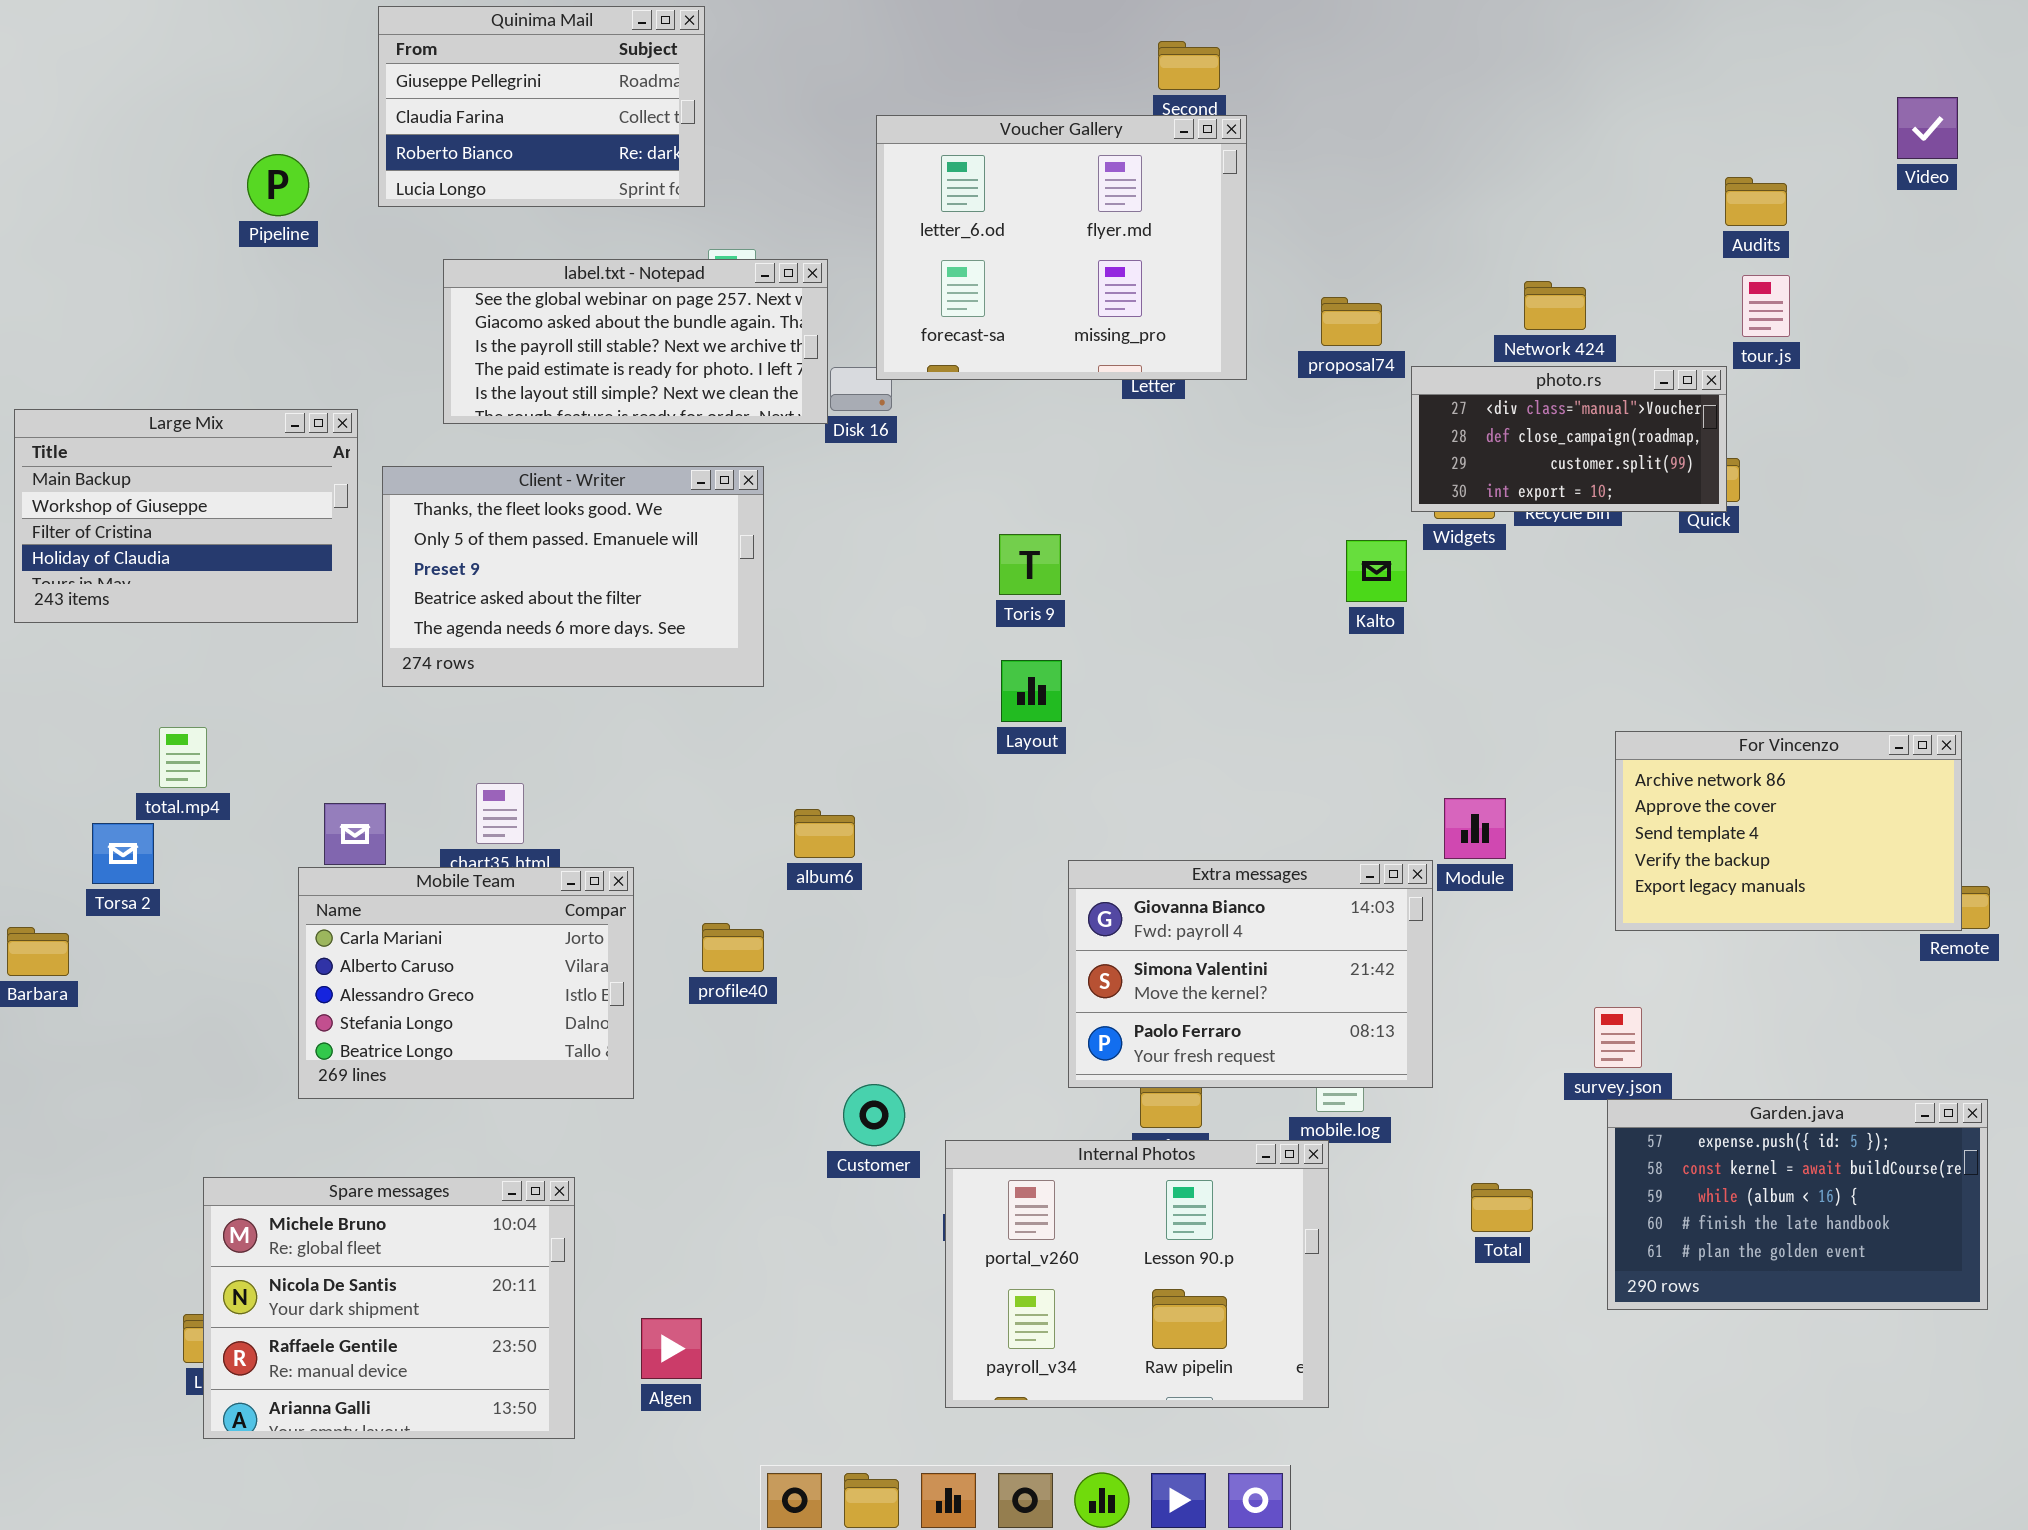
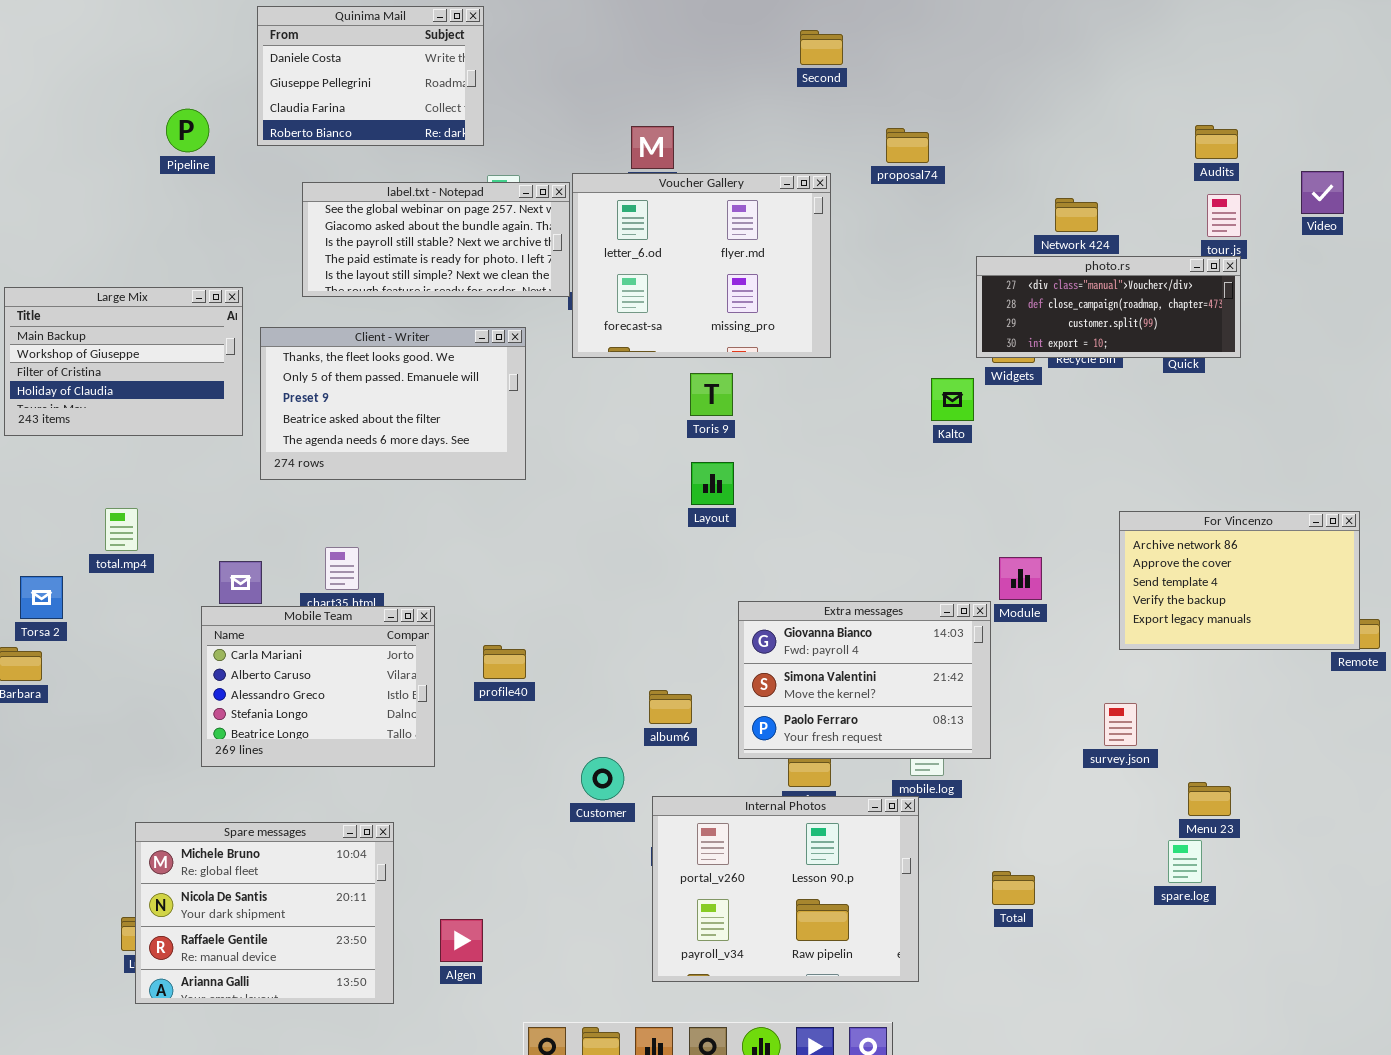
Quinima Mail: [378,6,705,207] -> [257,6,484,146], scrolled up 1 row
Video: [1897,97,1958,159] -> [1301,171,1344,214], moved
Voucher Gallery: [876,115,1247,380] -> [572,173,831,358], moved
proposal74: [1321,297,1382,346] -> [886,128,929,163], moved
photo.rs: [1411,366,1727,512] -> [976,256,1241,358], resized
album6: [794,809,855,858] -> [649,690,692,724], moved
Torsa 2: [92,823,154,884] -> [20,576,63,619], moved
Garden.java: [1607,1099,1988,1310] -> none, closed
Total: [1471,1183,1533,1232] -> [992,871,1035,905], moved

